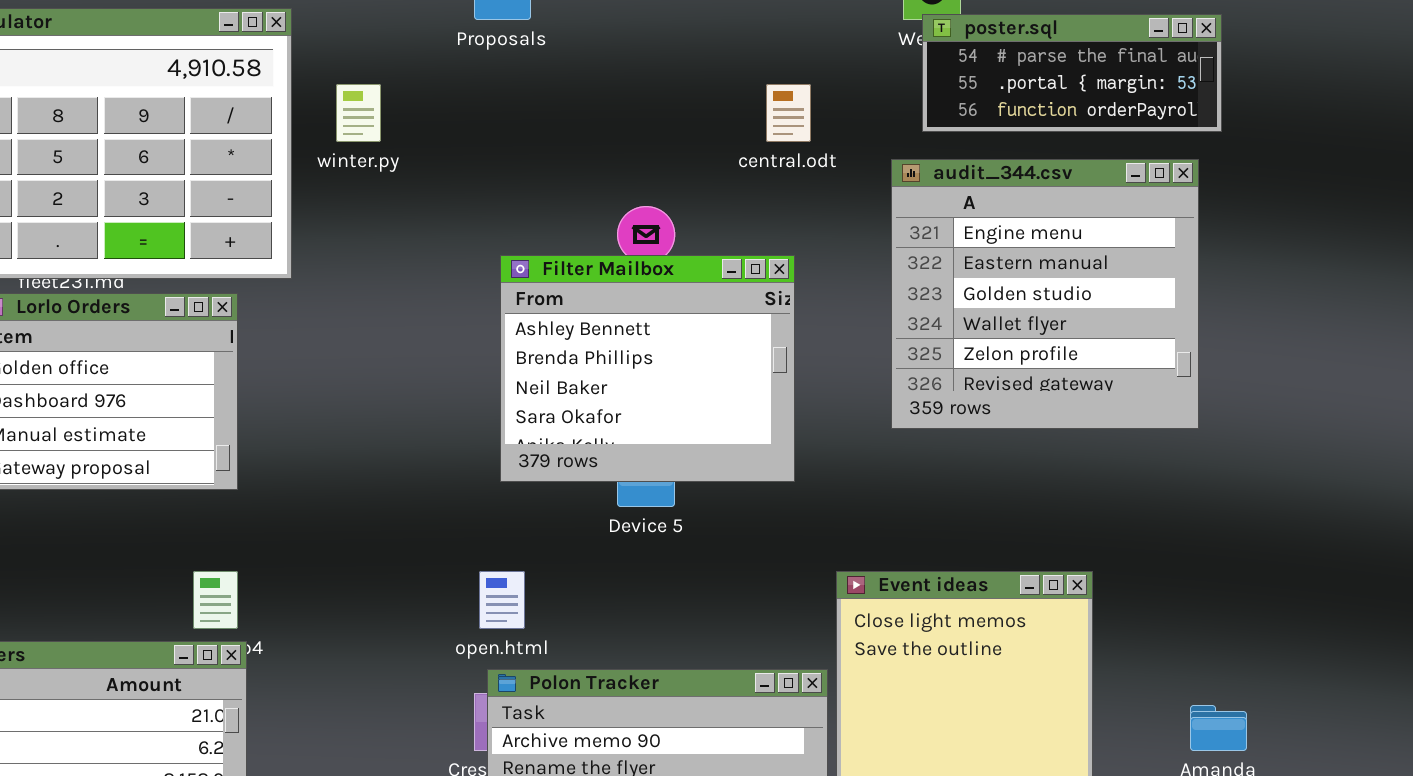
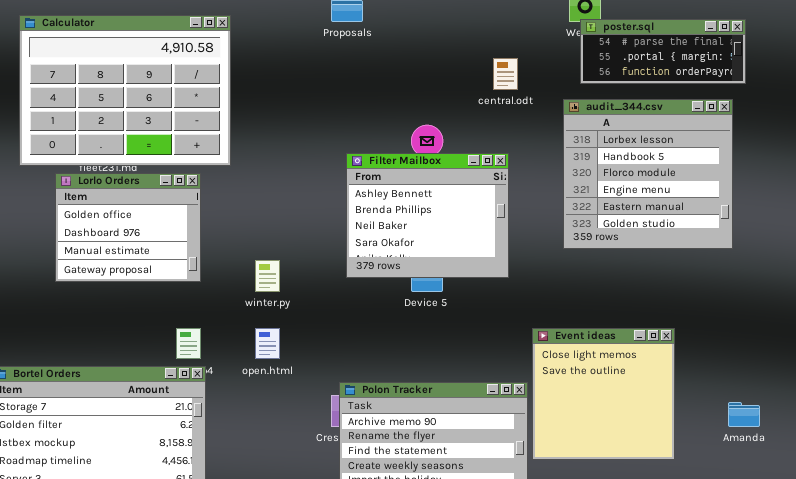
winter.py: [336,84,381,142] -> [255,260,280,292], moved
audit_344.csv: [891,159,1199,429] -> [563,99,733,249], scrolled up 3 rows
open.html: [479,571,525,629] -> [255,328,280,359], moved

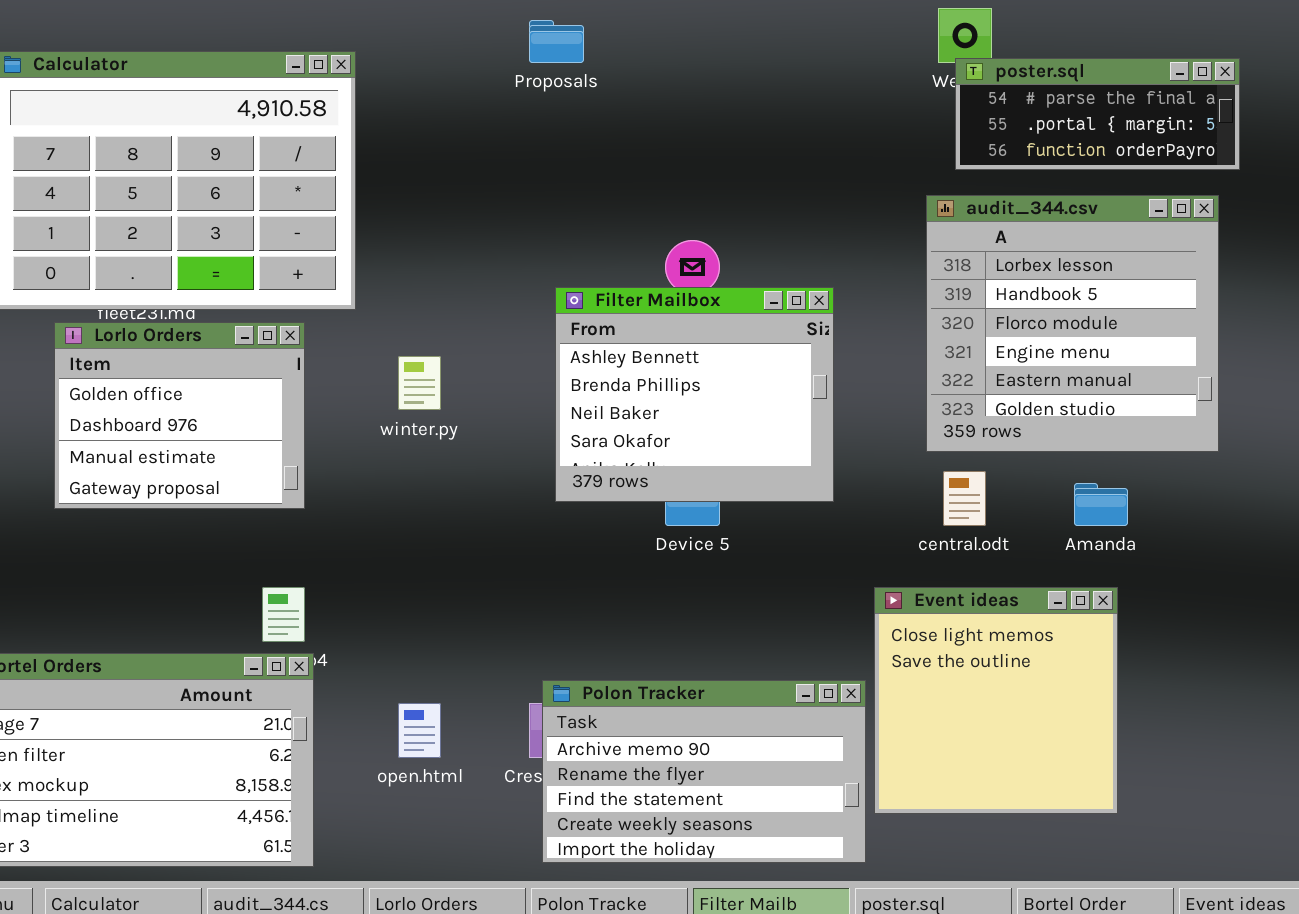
central.odt: [493,58,518,90] -> [943,471,986,526], moved
winter.py: [255,260,280,292] -> [398,356,441,410], moved
open.html: [255,328,280,359] -> [398,703,441,758], moved
Amanda: [728,402,760,427] -> [1074,483,1128,526], moved

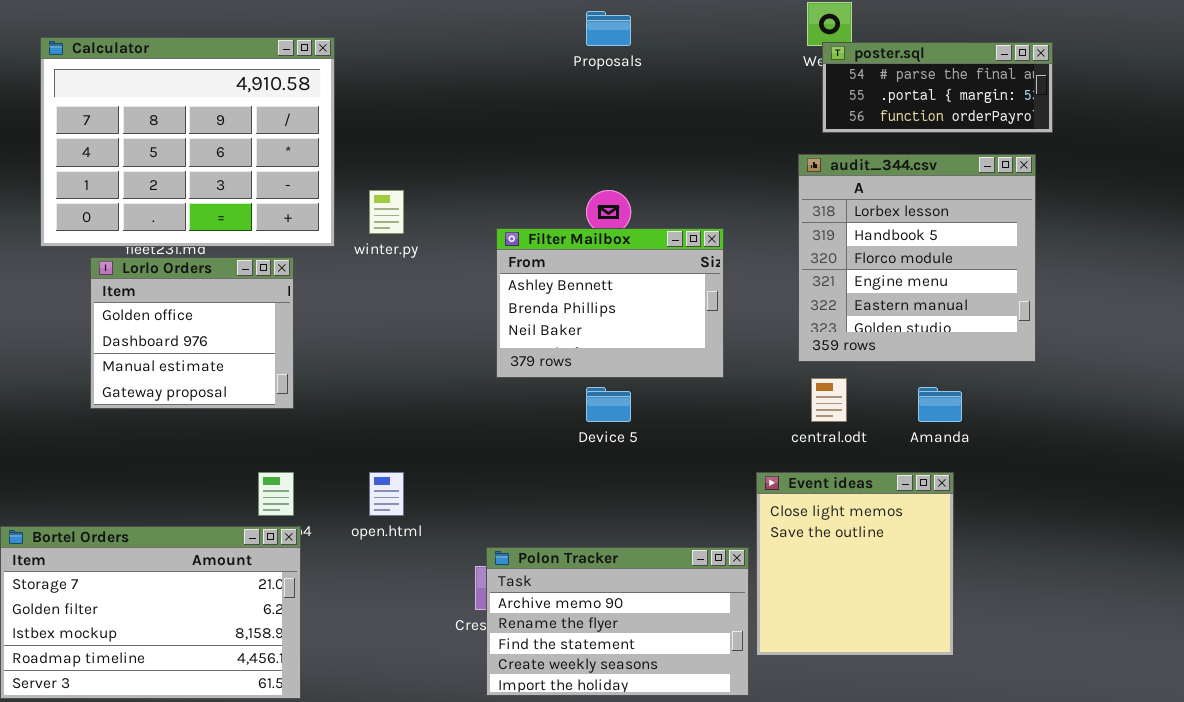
Proposals: [529,20,584,63] -> [586,11,631,46], moved
Filter Mailbox: [555,287,834,502] -> [496,228,724,378], resized
winter.py: [398,356,441,410] -> [369,190,404,234], moved
open.html: [398,703,441,758] -> [369,472,404,516], moved

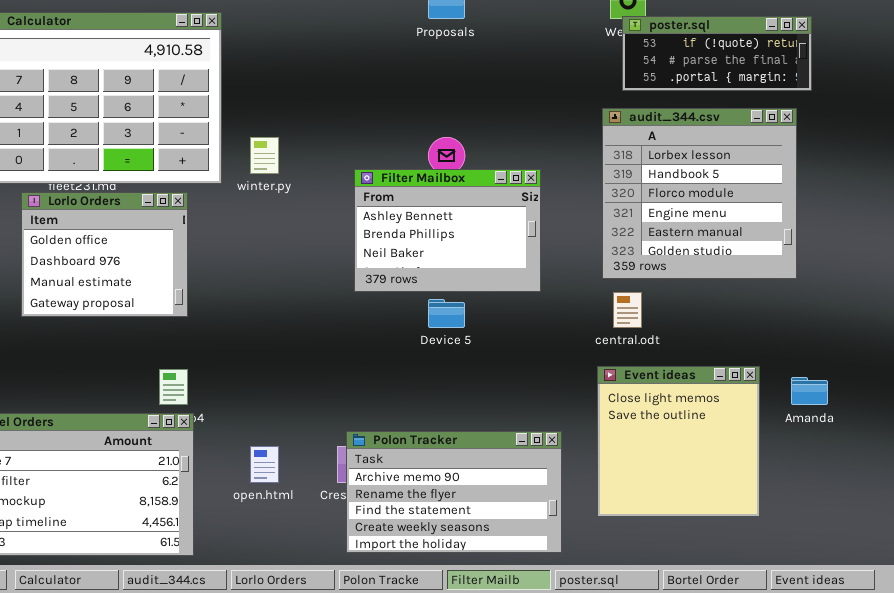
poster.sql: [822,42,1053,133] -> [622,16,812,91], scrolled up 1 row
Amanda: [918,387,962,422] -> [791,377,828,405], moved
open.html: [369,472,404,516] -> [250,446,279,483], moved
Event ideas: [756,472,954,656] -> [597,366,760,517], moved

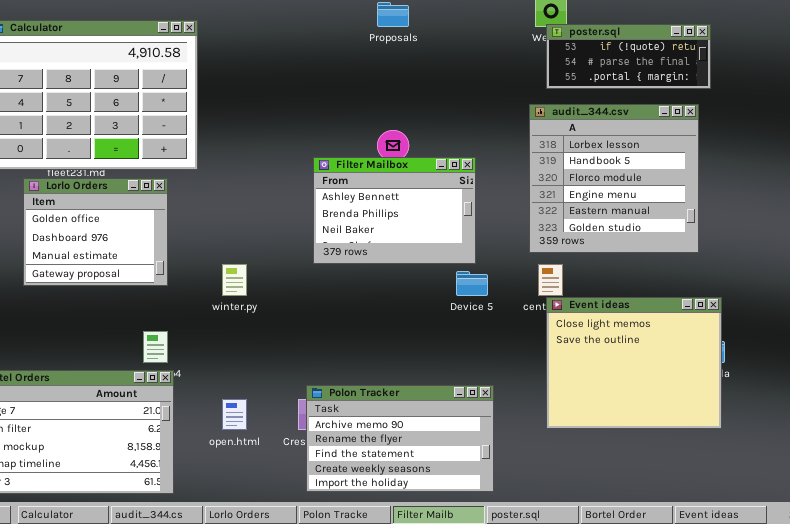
winter.py: [250,137,279,174] -> [222,264,247,296], moved
Device 5: [428,299,465,328] -> [456,271,488,296], moved
Event ideas: [597,366,760,517] -> [546,297,722,429], moved, resized

